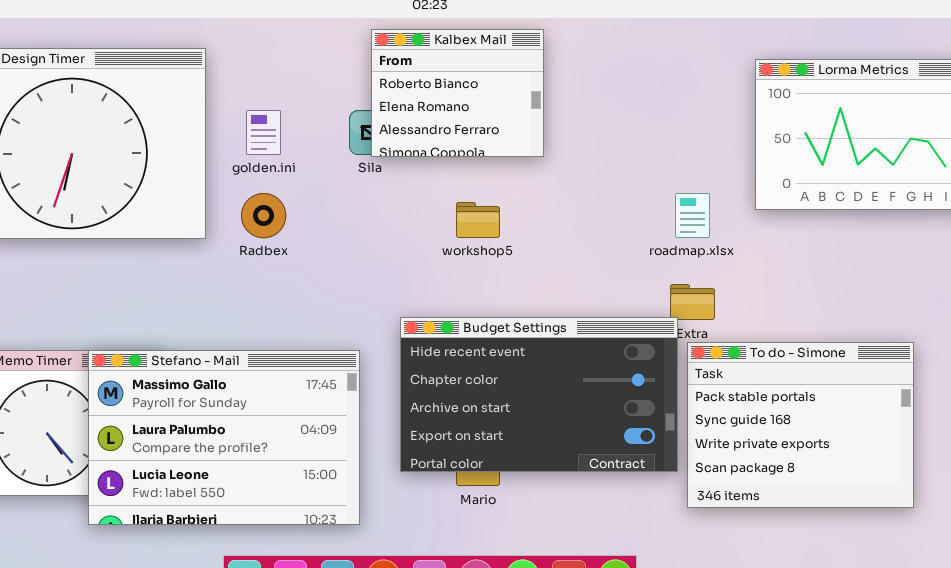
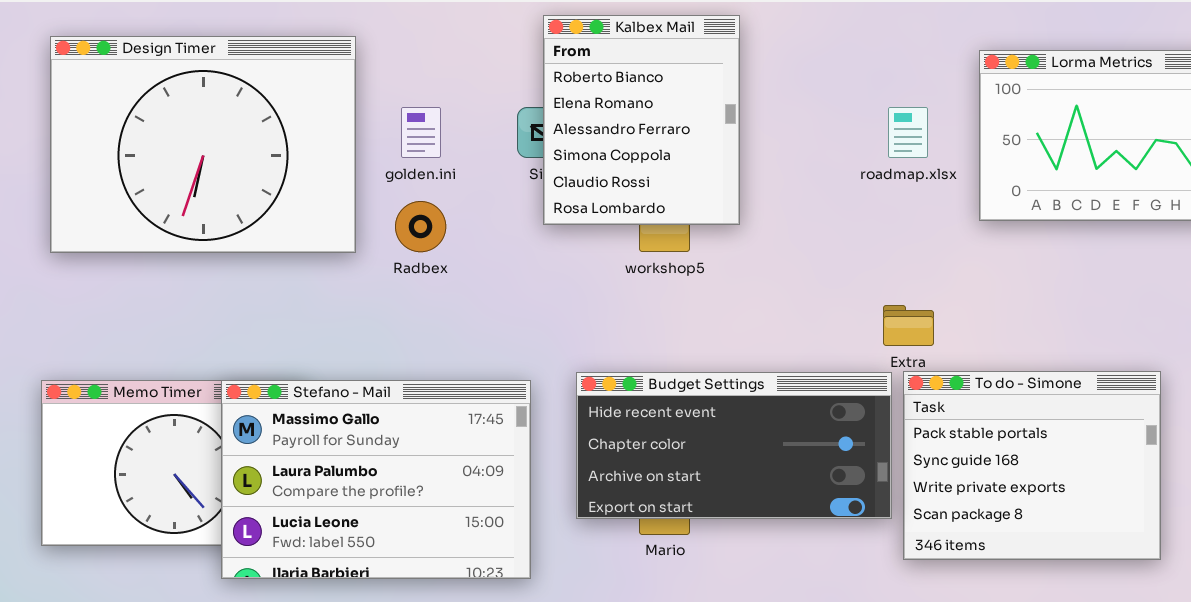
Kalbex Mail: [371,29,544,157] -> [543,15,740,225], resized
roadmap.xlsx: [675,193,710,238] -> [888,107,928,158], moved
Budget Settings: [400,317,678,472] -> [576,372,892,519], resized

